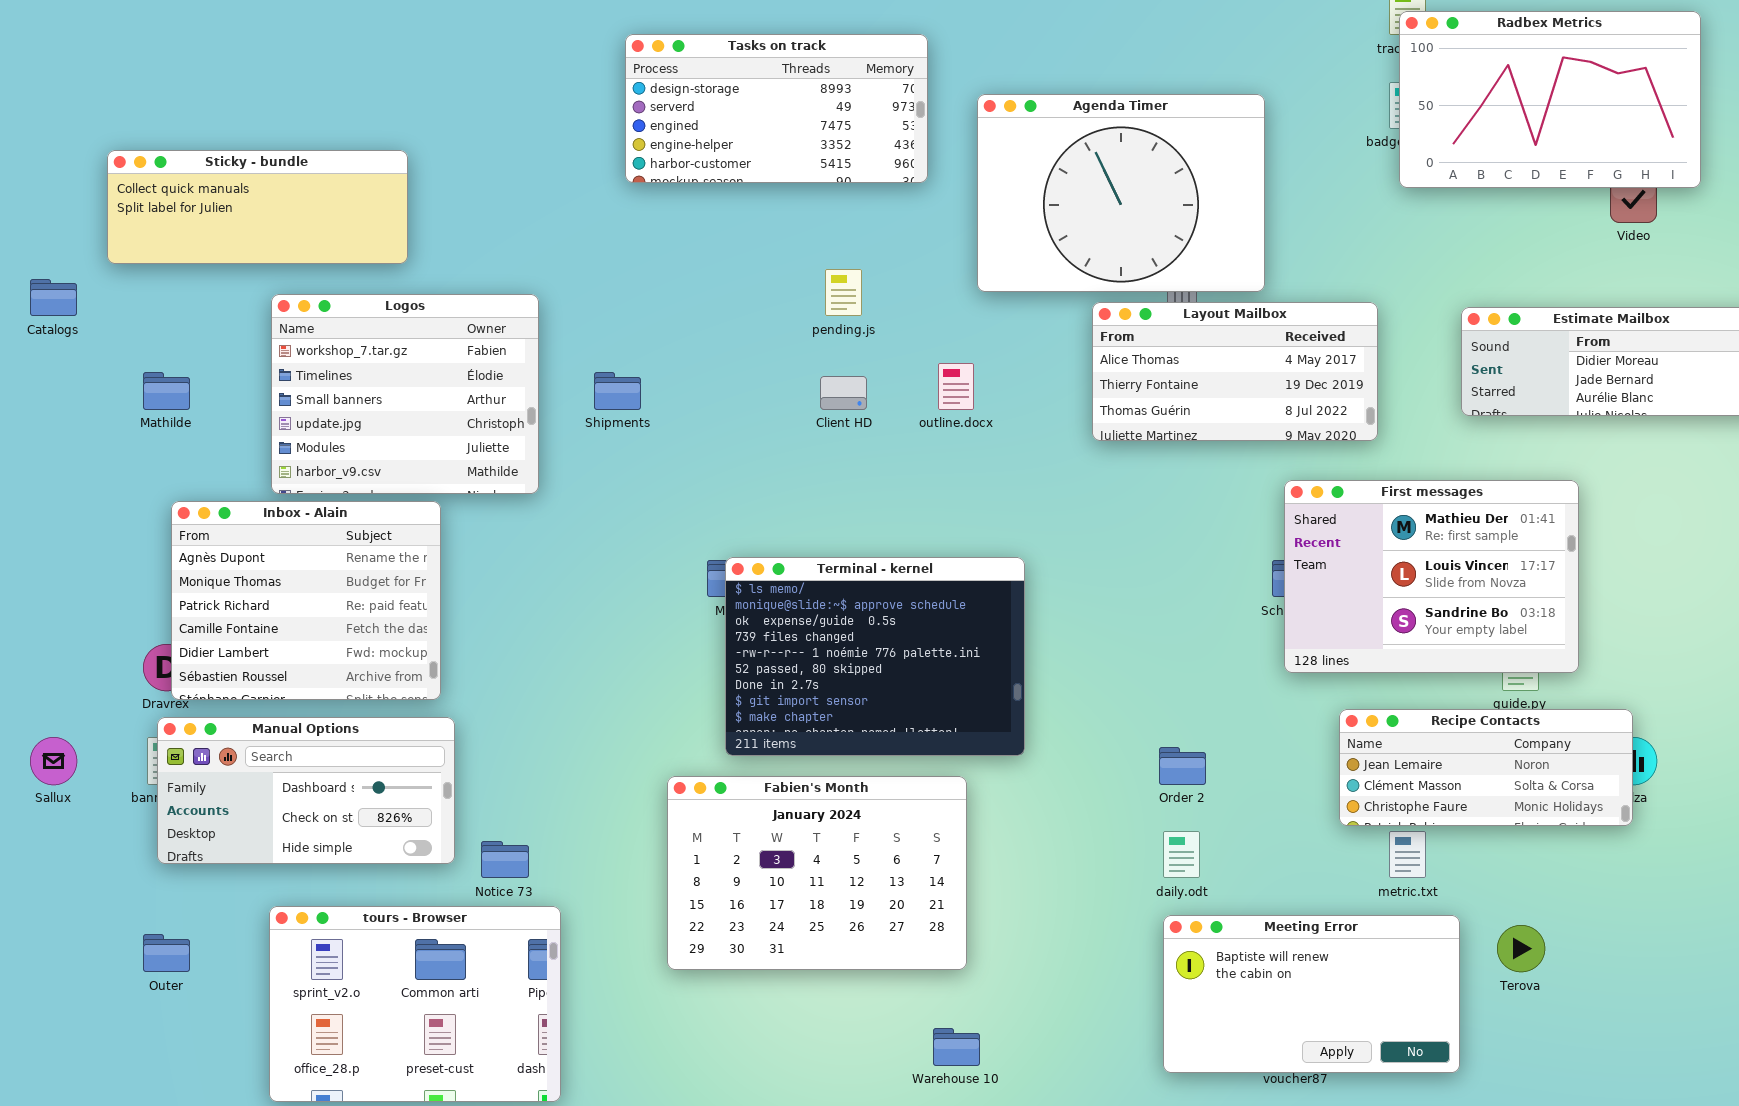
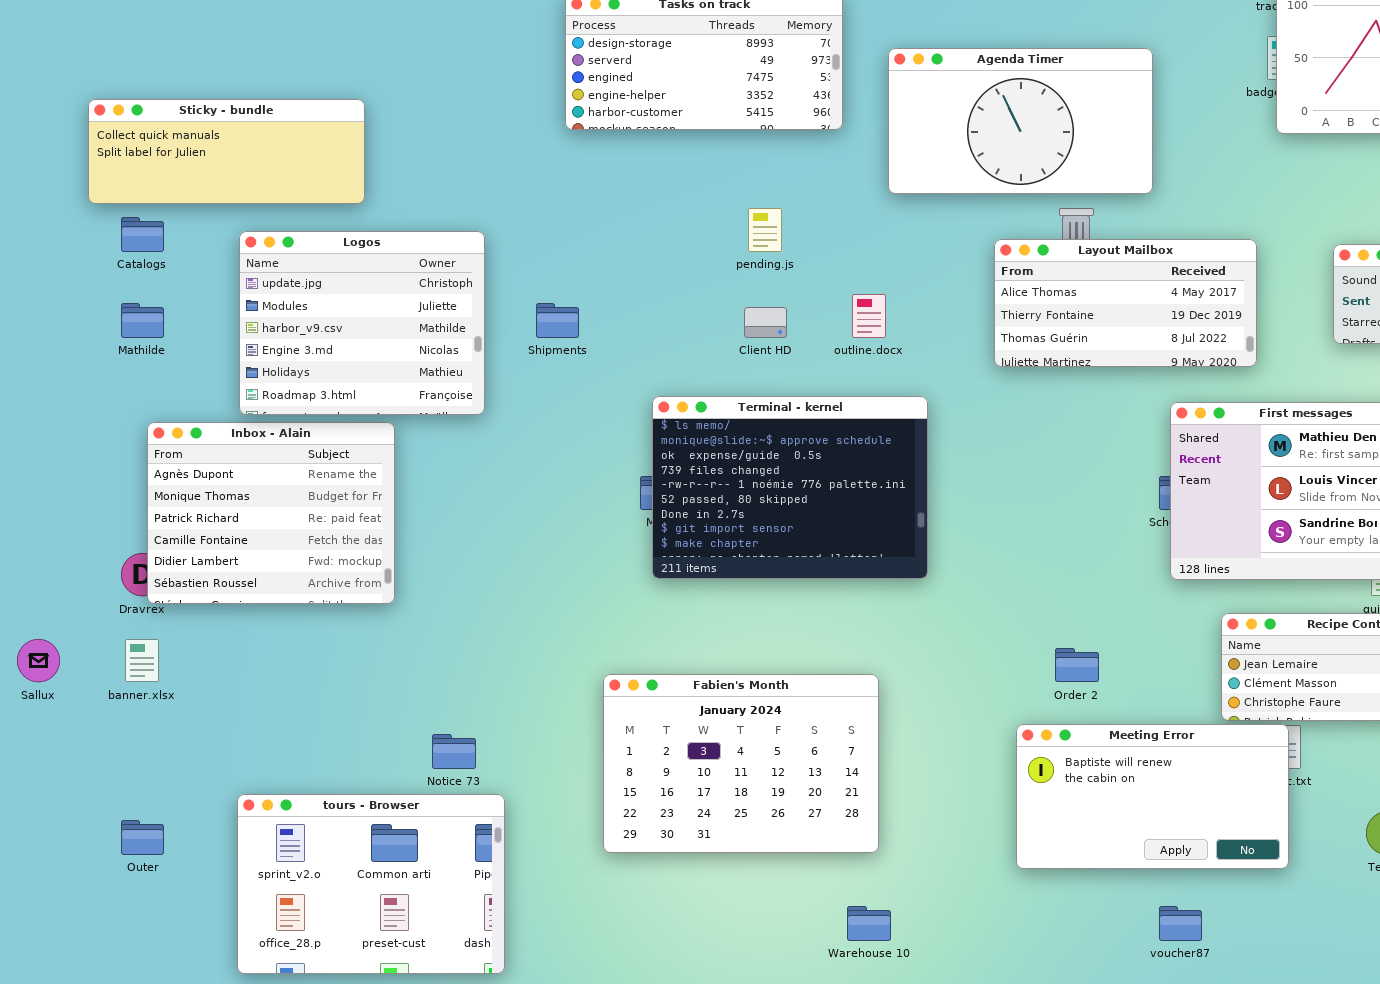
Agenda Timer: [977,94,1265,292] -> [888,48,1153,194], resized
Catalogs: [30,279,77,316] -> [121,217,164,252], moved
Logos: [271,294,539,494] -> [239,231,485,415], scrolled down 3 rows
Terminal - kernel: [725,557,1025,756] -> [652,396,928,579], moved
Manual Options: [157,717,455,864] -> none, closed
Meeting Error: [1163,915,1460,1073] -> [1016,724,1289,869], moved

